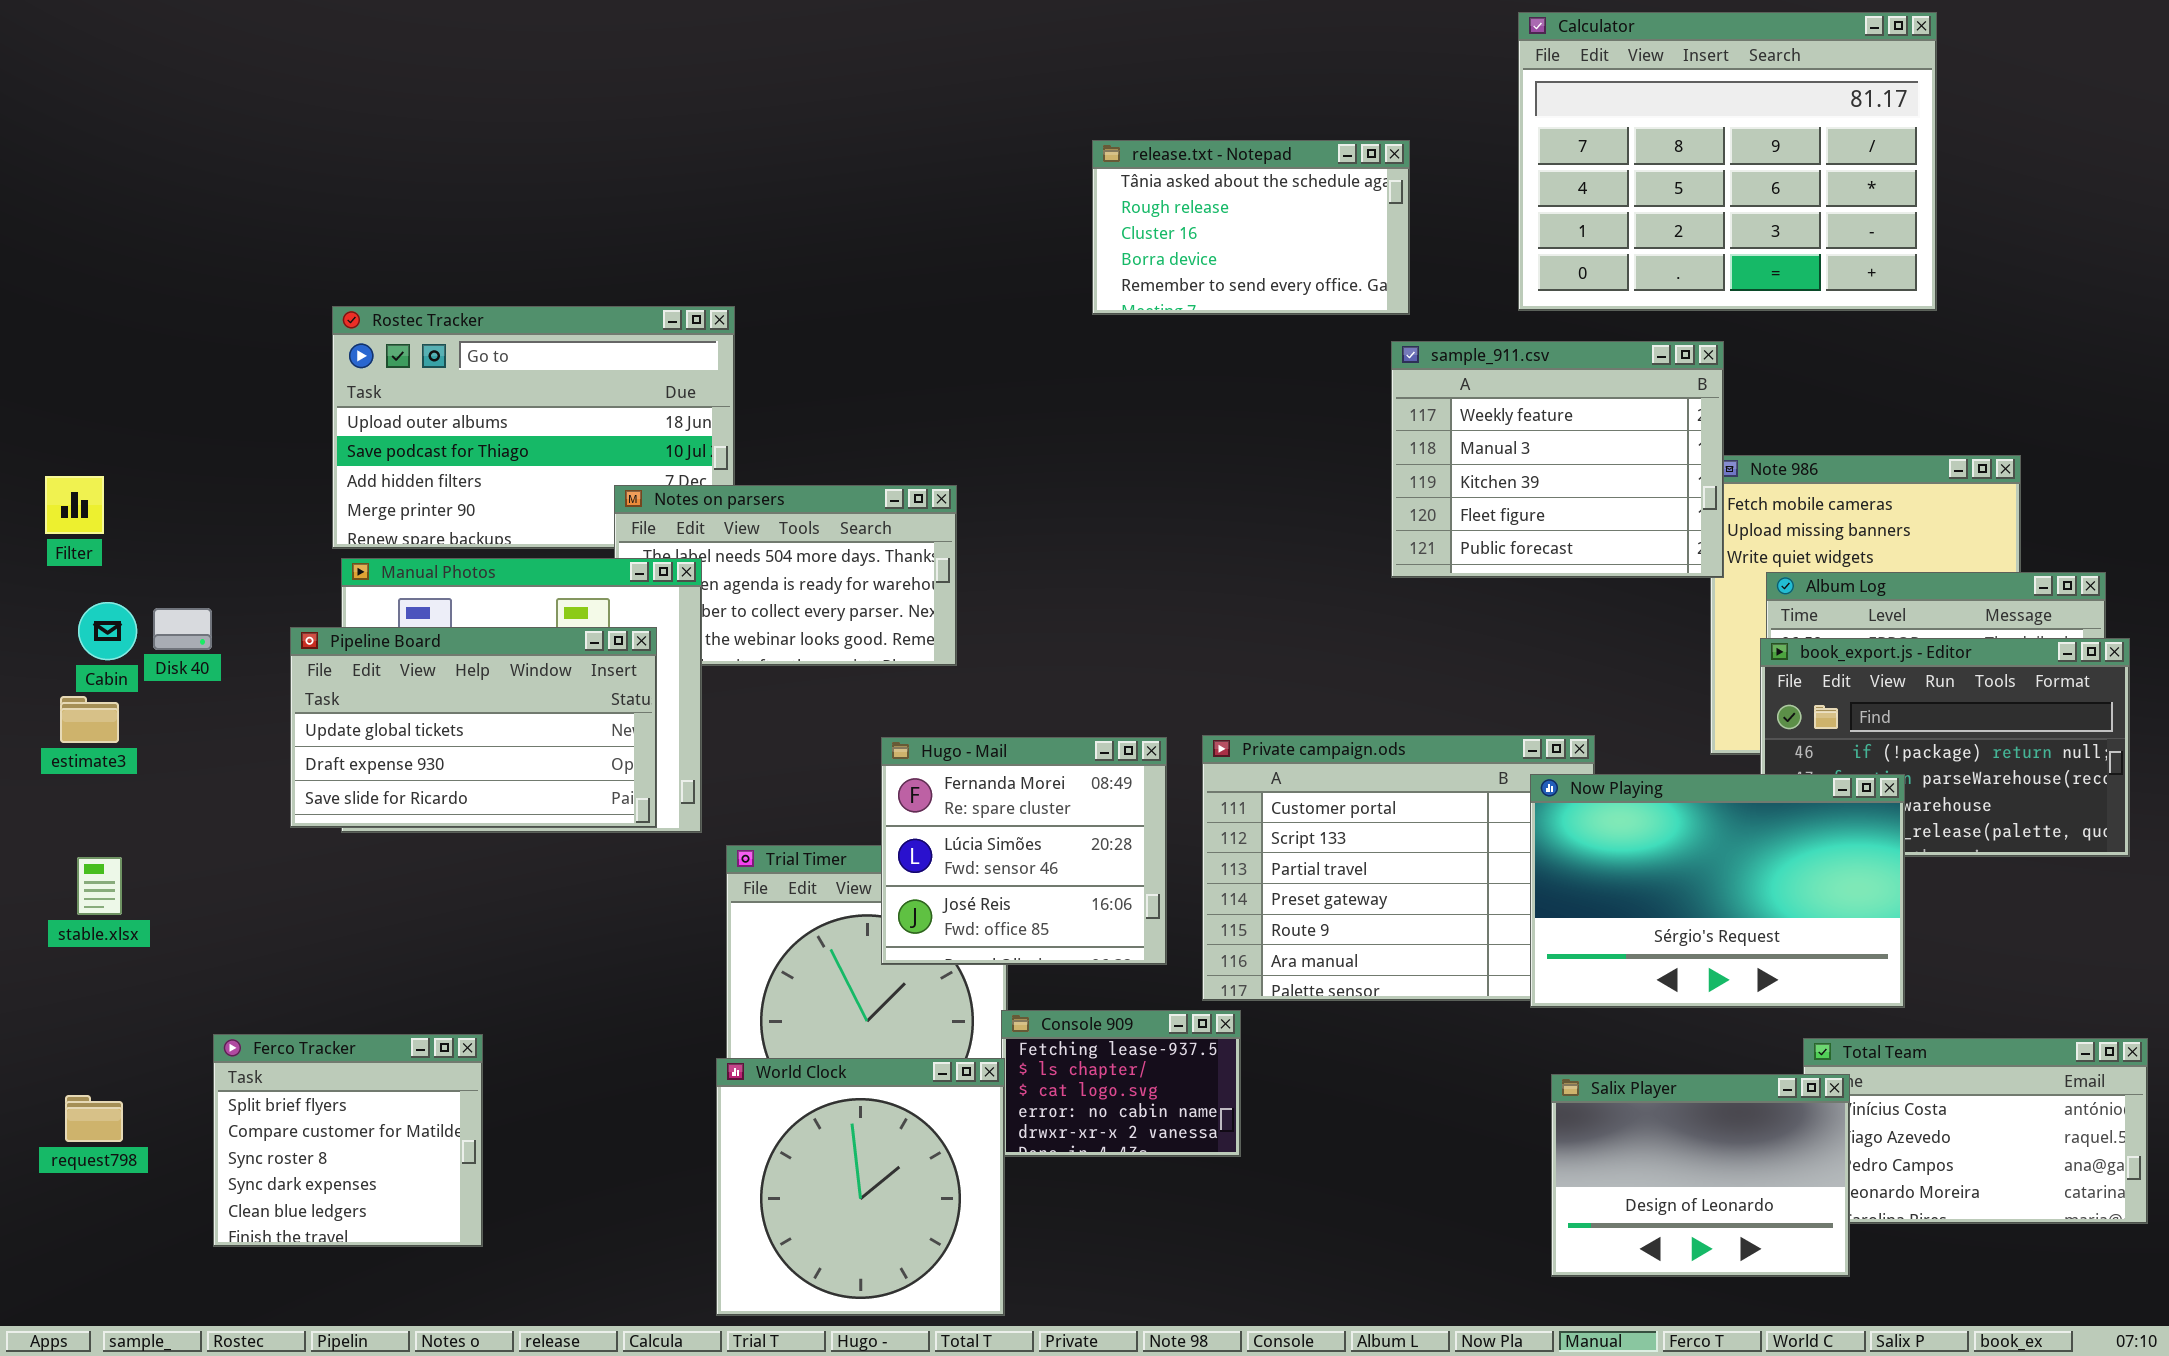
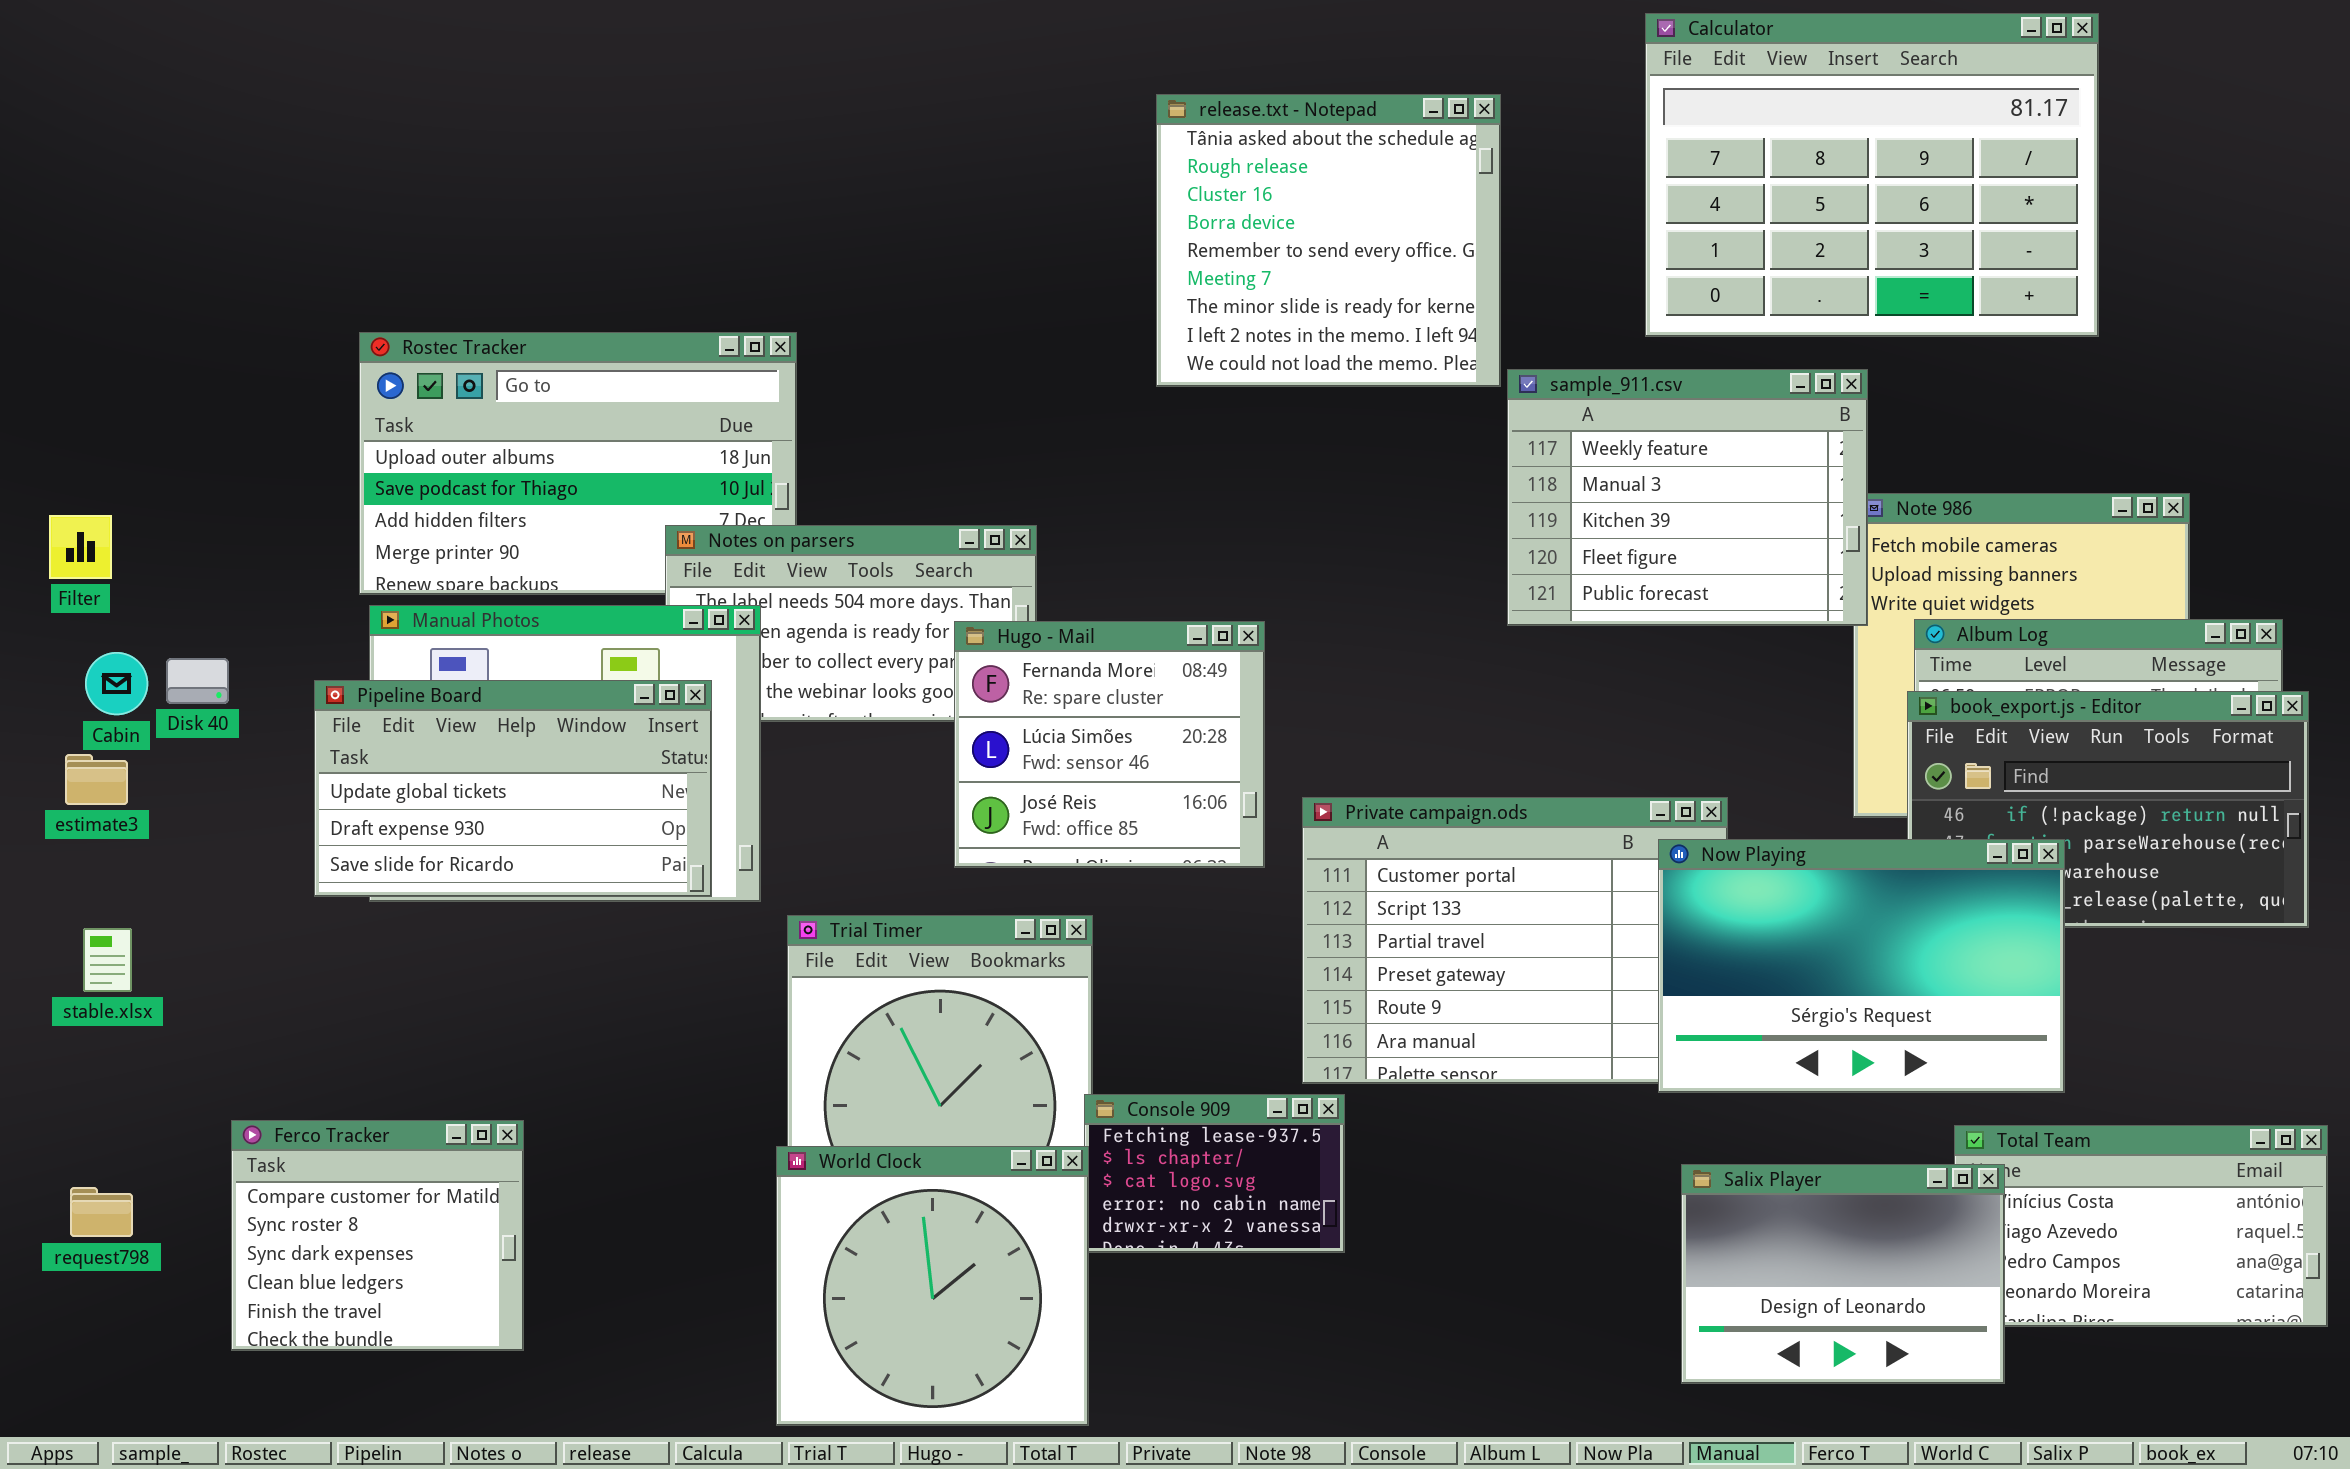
release.txt - Notepad: [1092,140,1410,315] -> [1156,94,1501,387], moved, resized
Hugo - Mail: [881,737,1167,965] -> [954,621,1265,868], moved
Ferco Tracker: [213,1034,483,1247] -> [231,1120,524,1351], scrolled down 1 row

